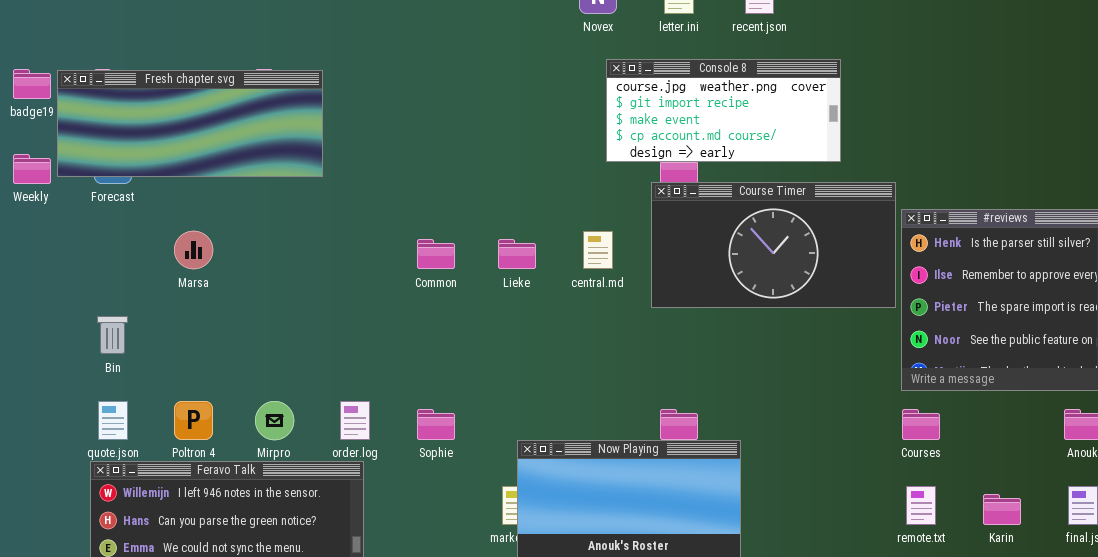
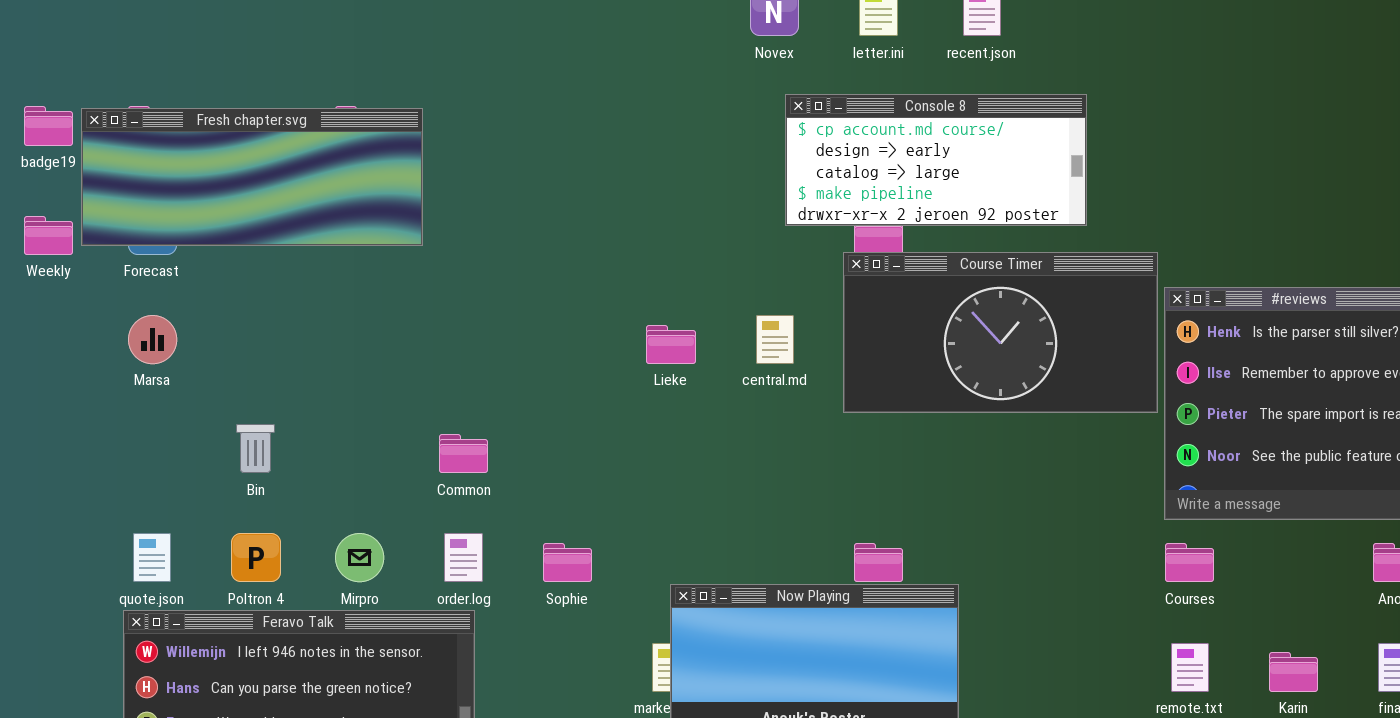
Console 8: [606,59,841,162] -> [785,94,1087,226], scrolled down 3 rows
Marsa: [174,231,213,269] -> [128,315,177,364], moved
Common: [417,239,455,269] -> [439,434,488,473], moved
Bin: [97,316,128,354] -> [236,424,275,473], moved

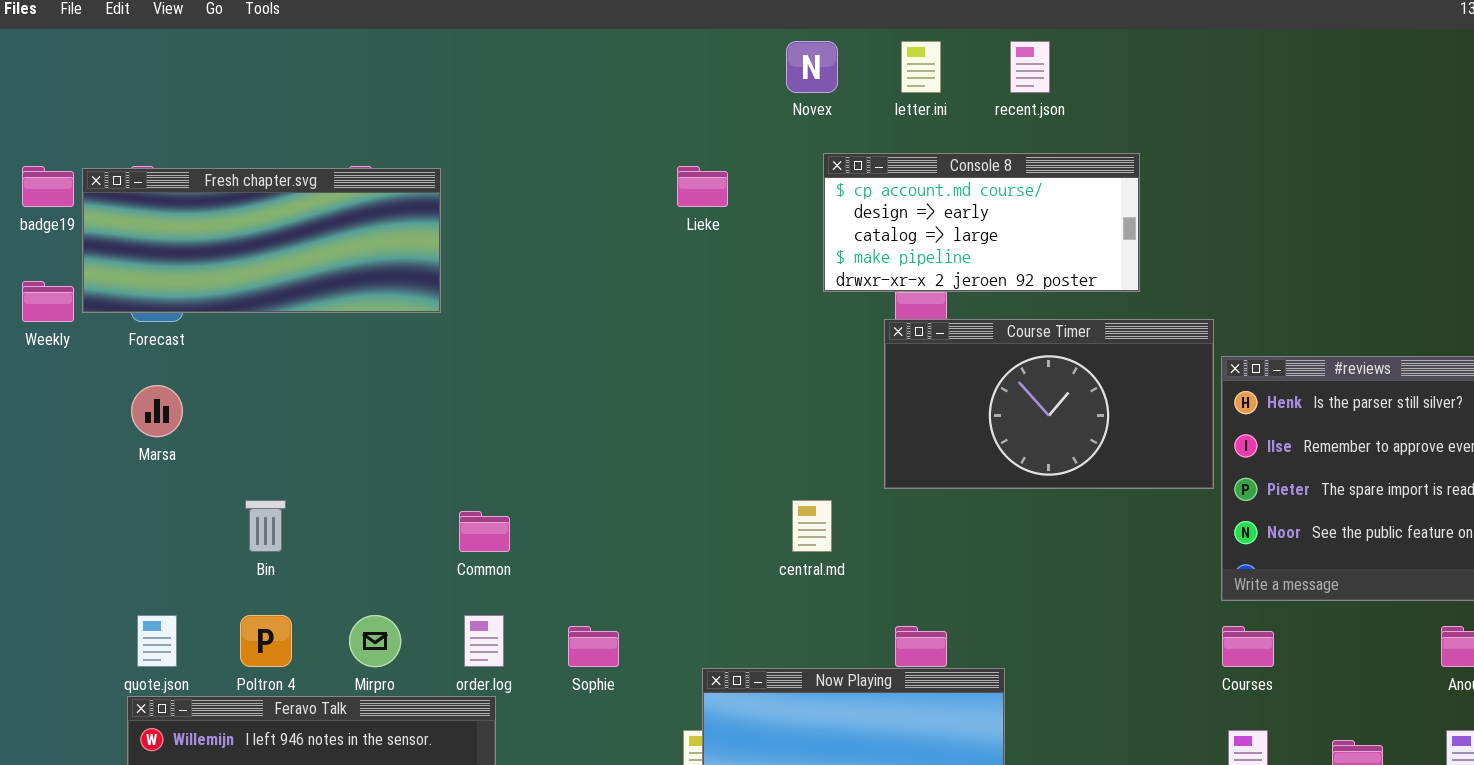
central.md: [756,315,794,364] -> [792,500,832,552], moved
Lieke: [646,325,696,364] -> [677,166,728,207], moved

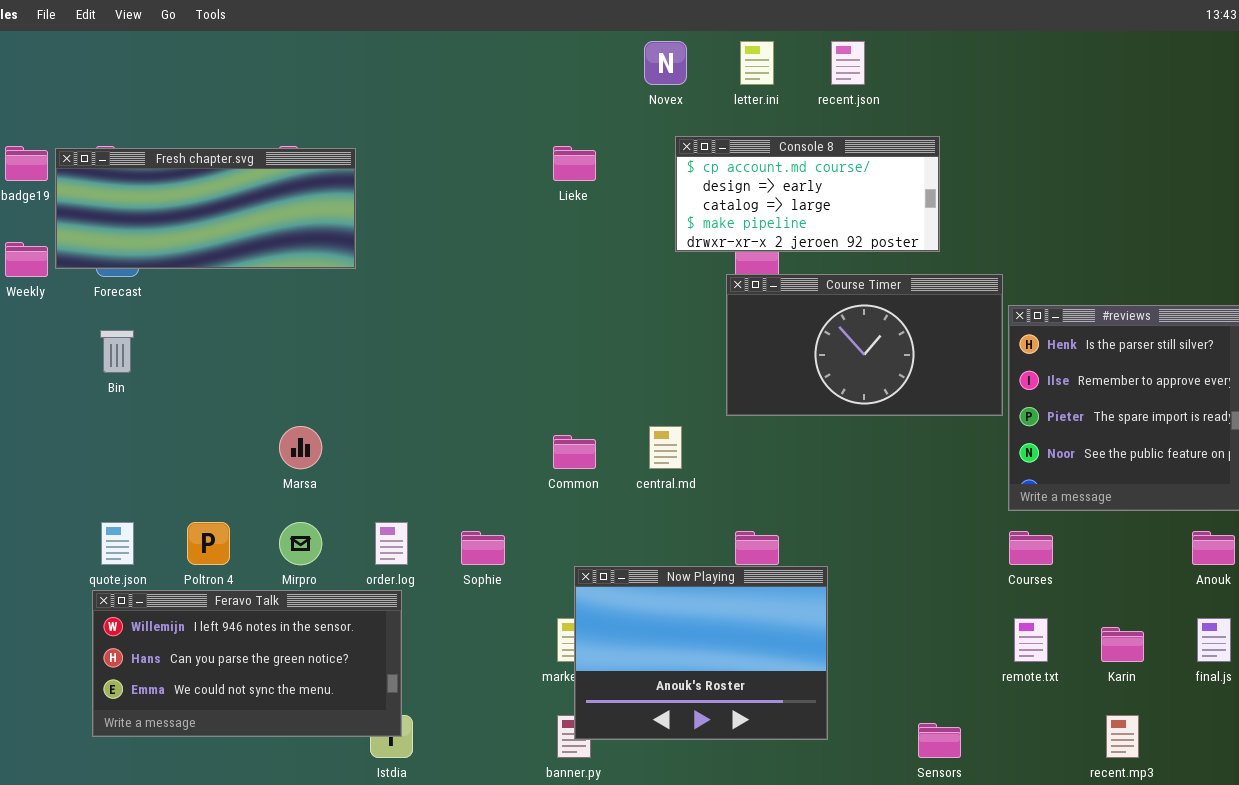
Marsa: [131,385,183,437] -> [279,426,322,469], moved
Bin: [245,500,286,552] -> [100,330,134,373], moved
Common: [459,511,510,552] -> [553,435,596,469], moved

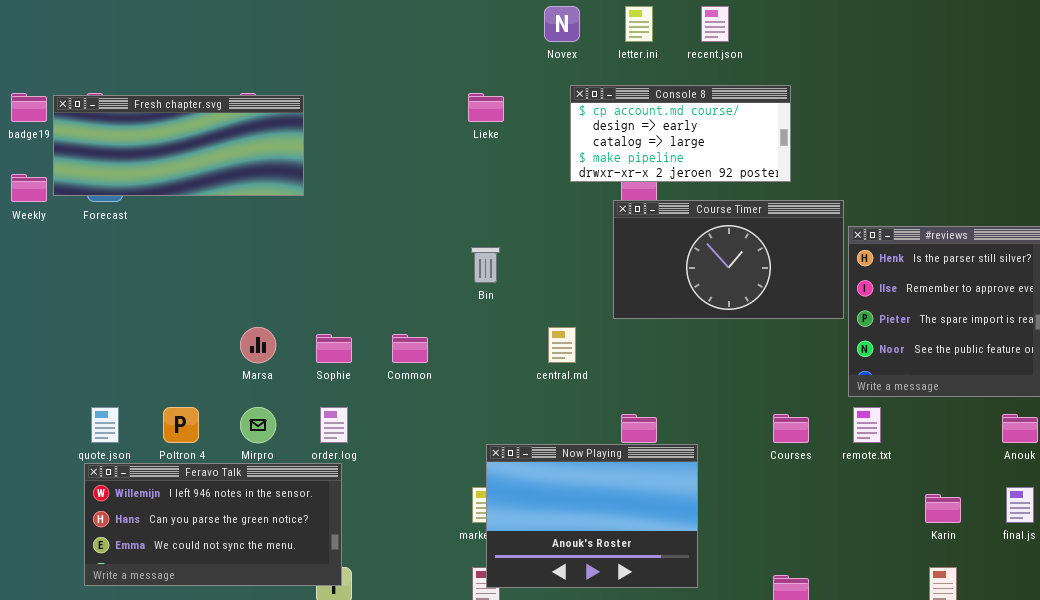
Bin: [100,330,134,373] -> [471,247,500,283], moved
Common: [553,435,596,469] -> [392,334,428,363], moved
Sophie: [461,531,505,565] -> [316,334,352,363], moved
Courses: [1009,531,1053,565] -> [773,414,809,443], moved
remote.txt: [1014,618,1048,662] -> [853,407,881,443], moved

